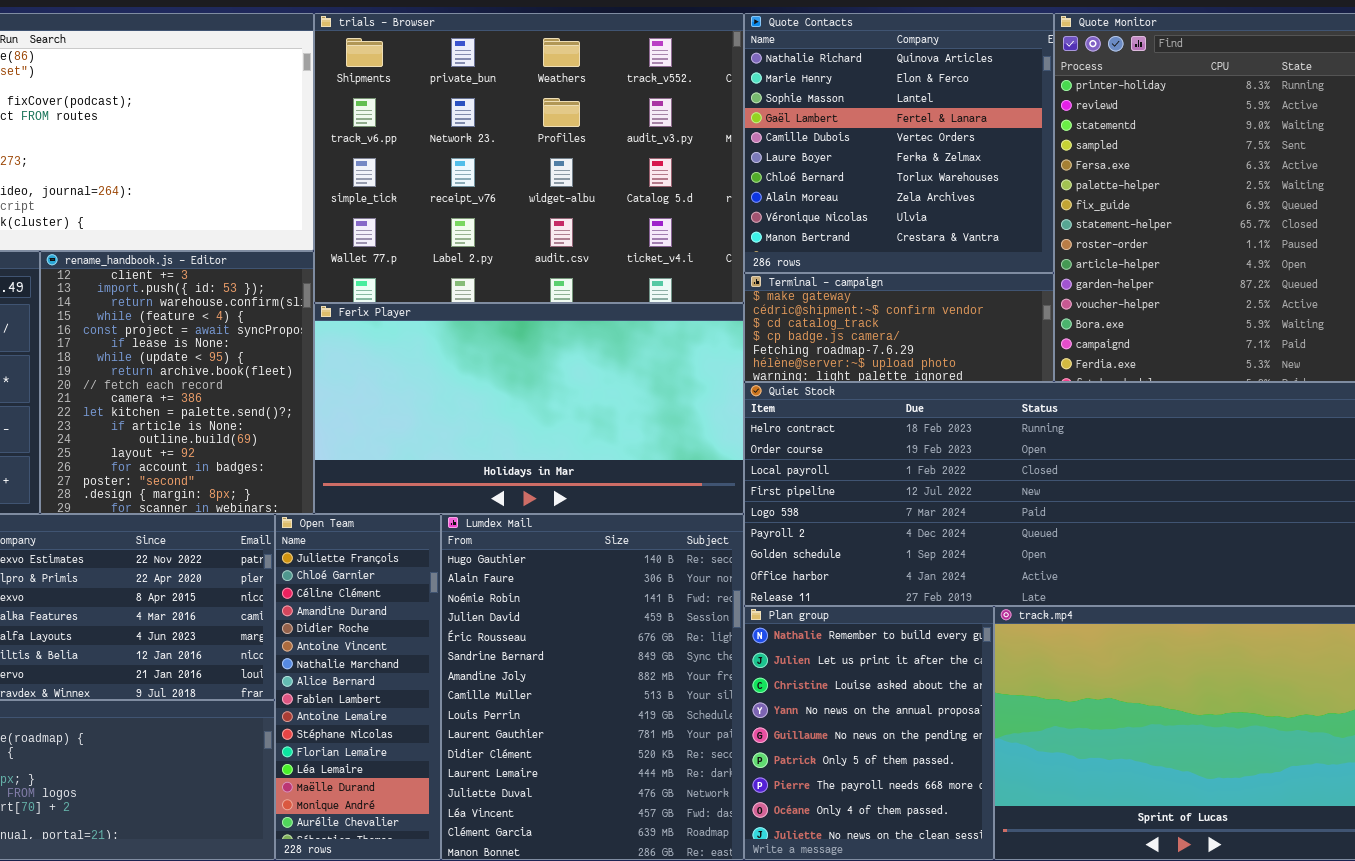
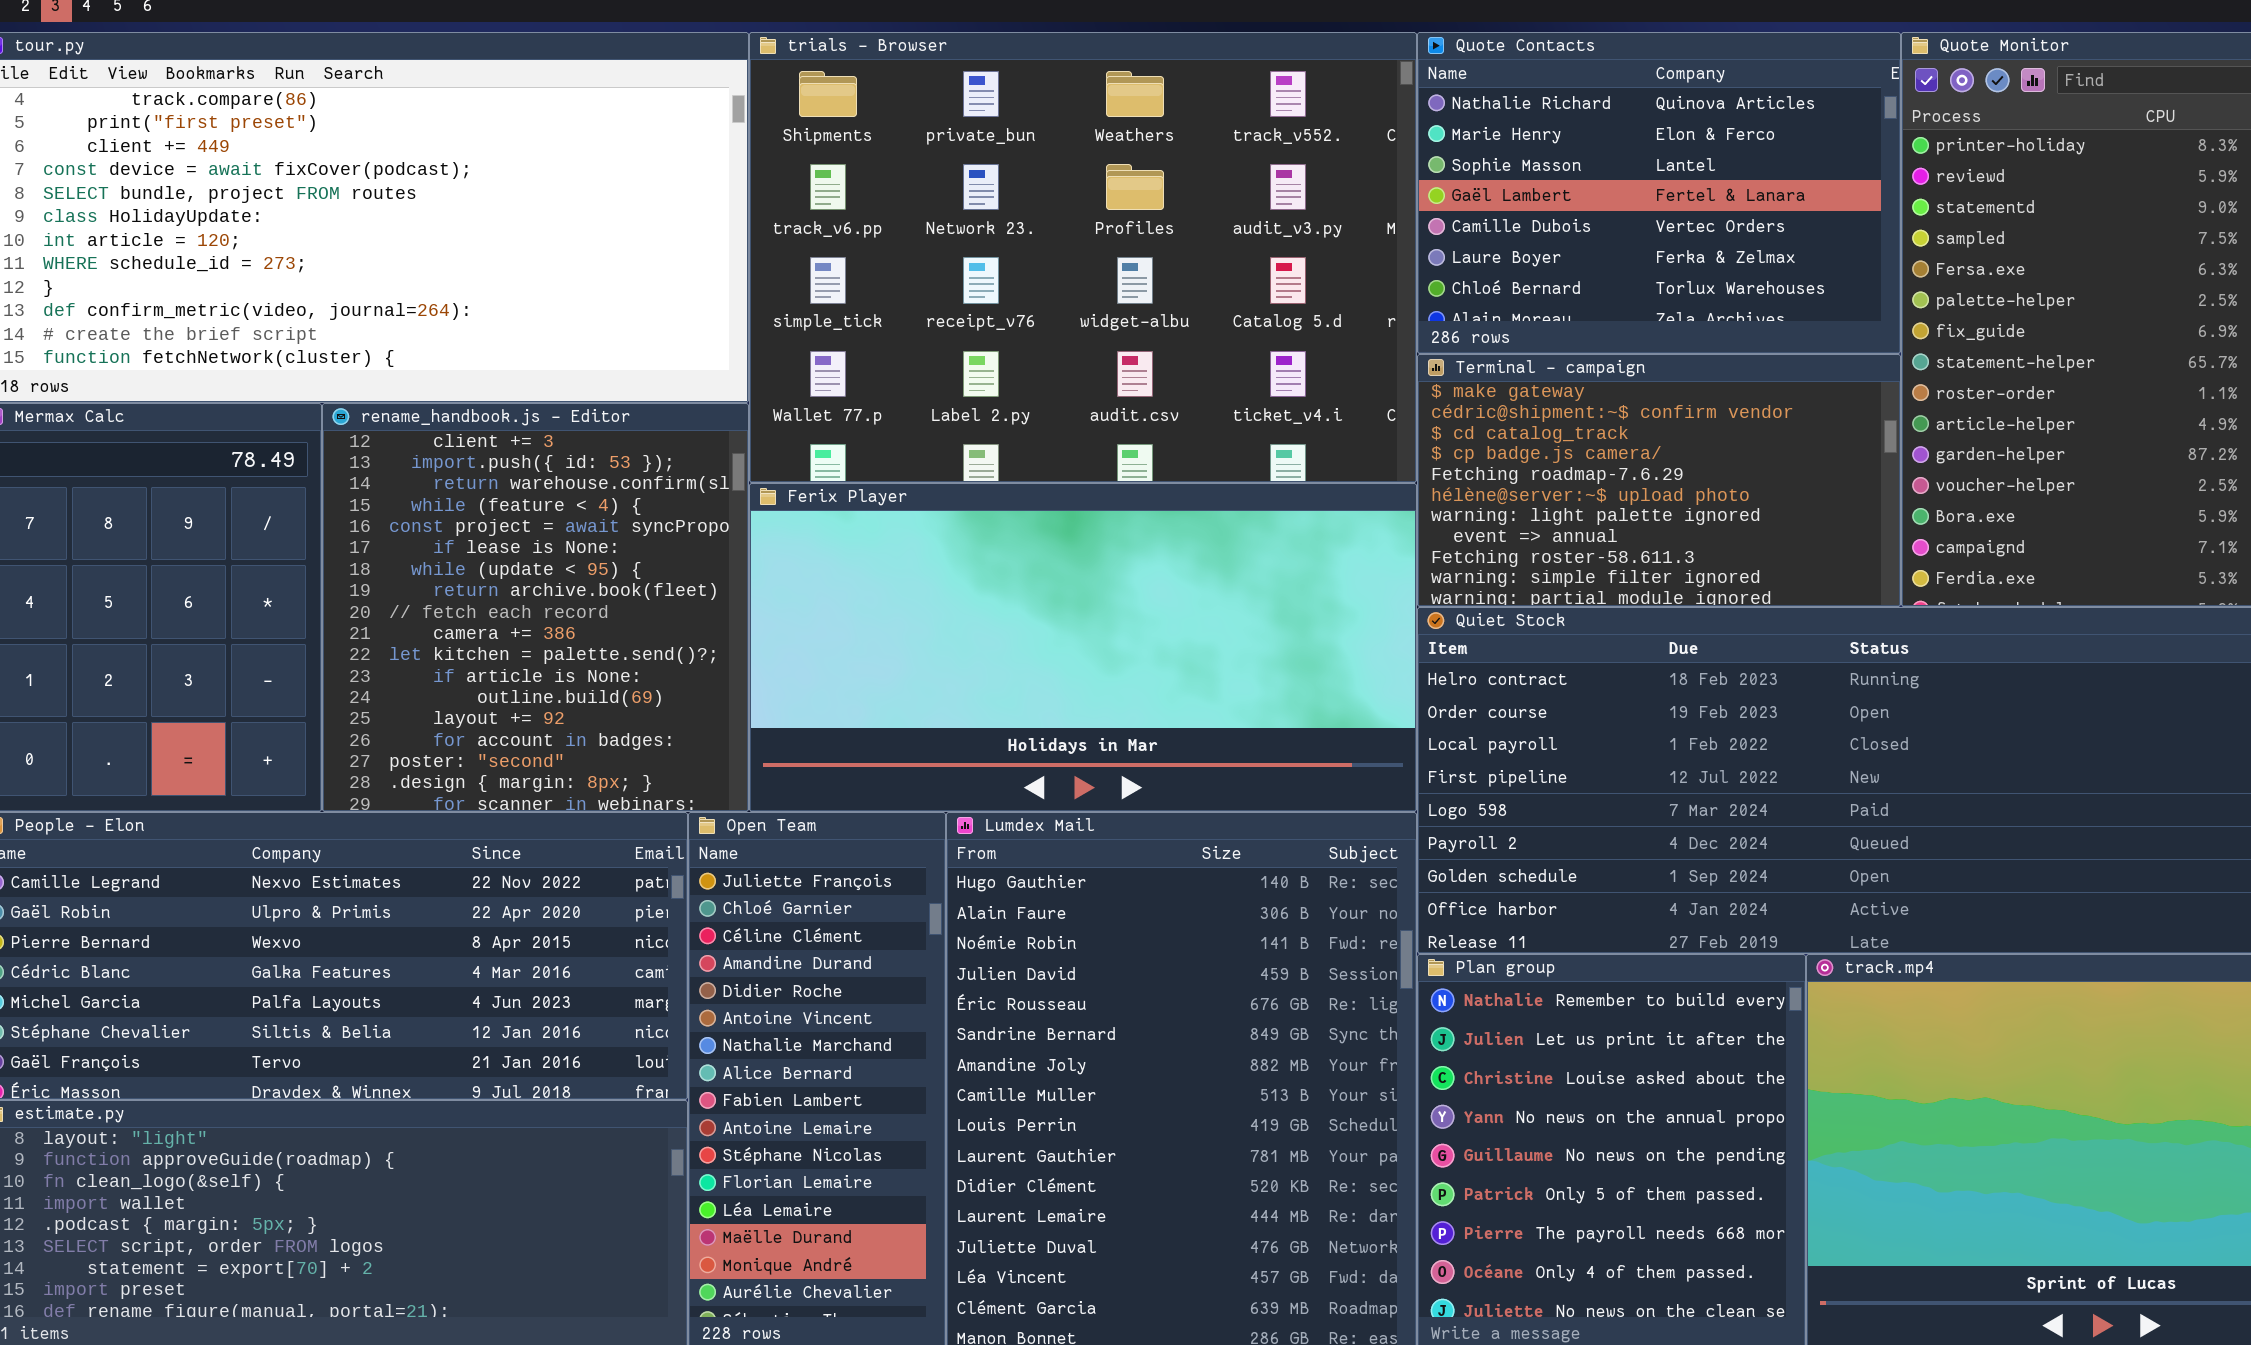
Quote Contacts: [744,13,1054,273] -> [1417,32,1901,354], resized
Terminal - campaign: [744,273,1054,382] -> [1417,354,1901,607], resized

